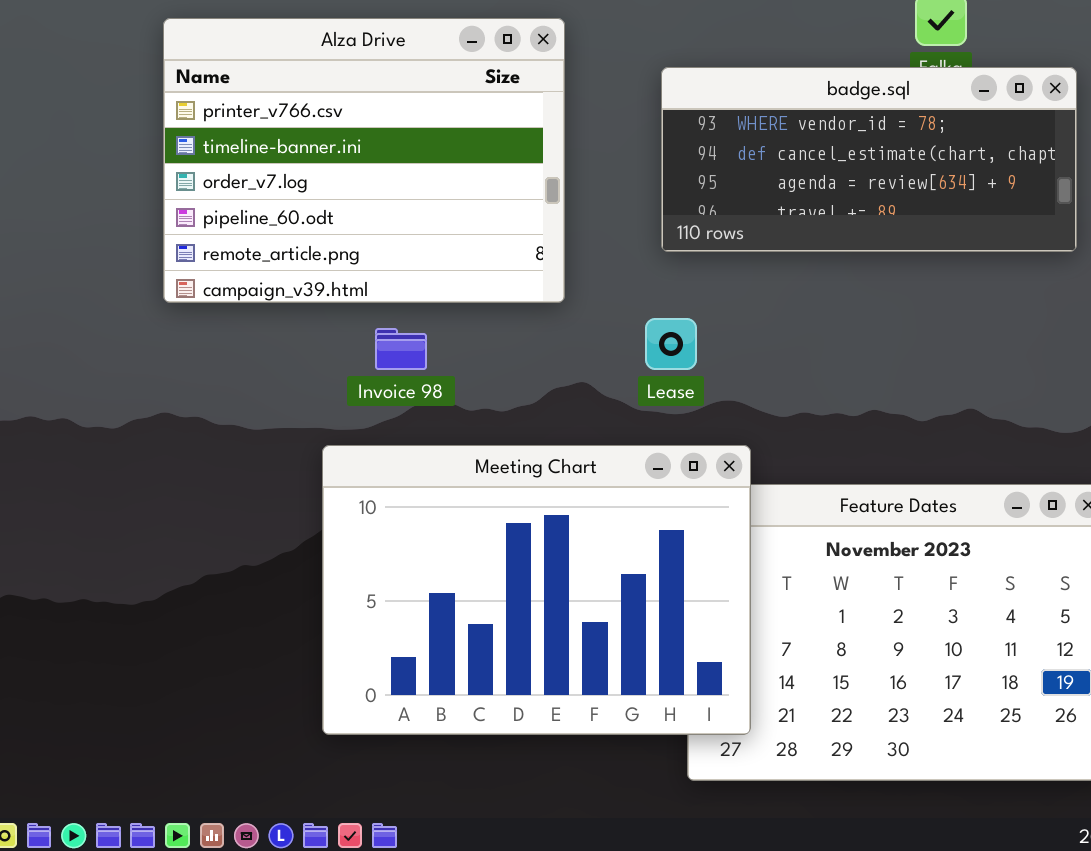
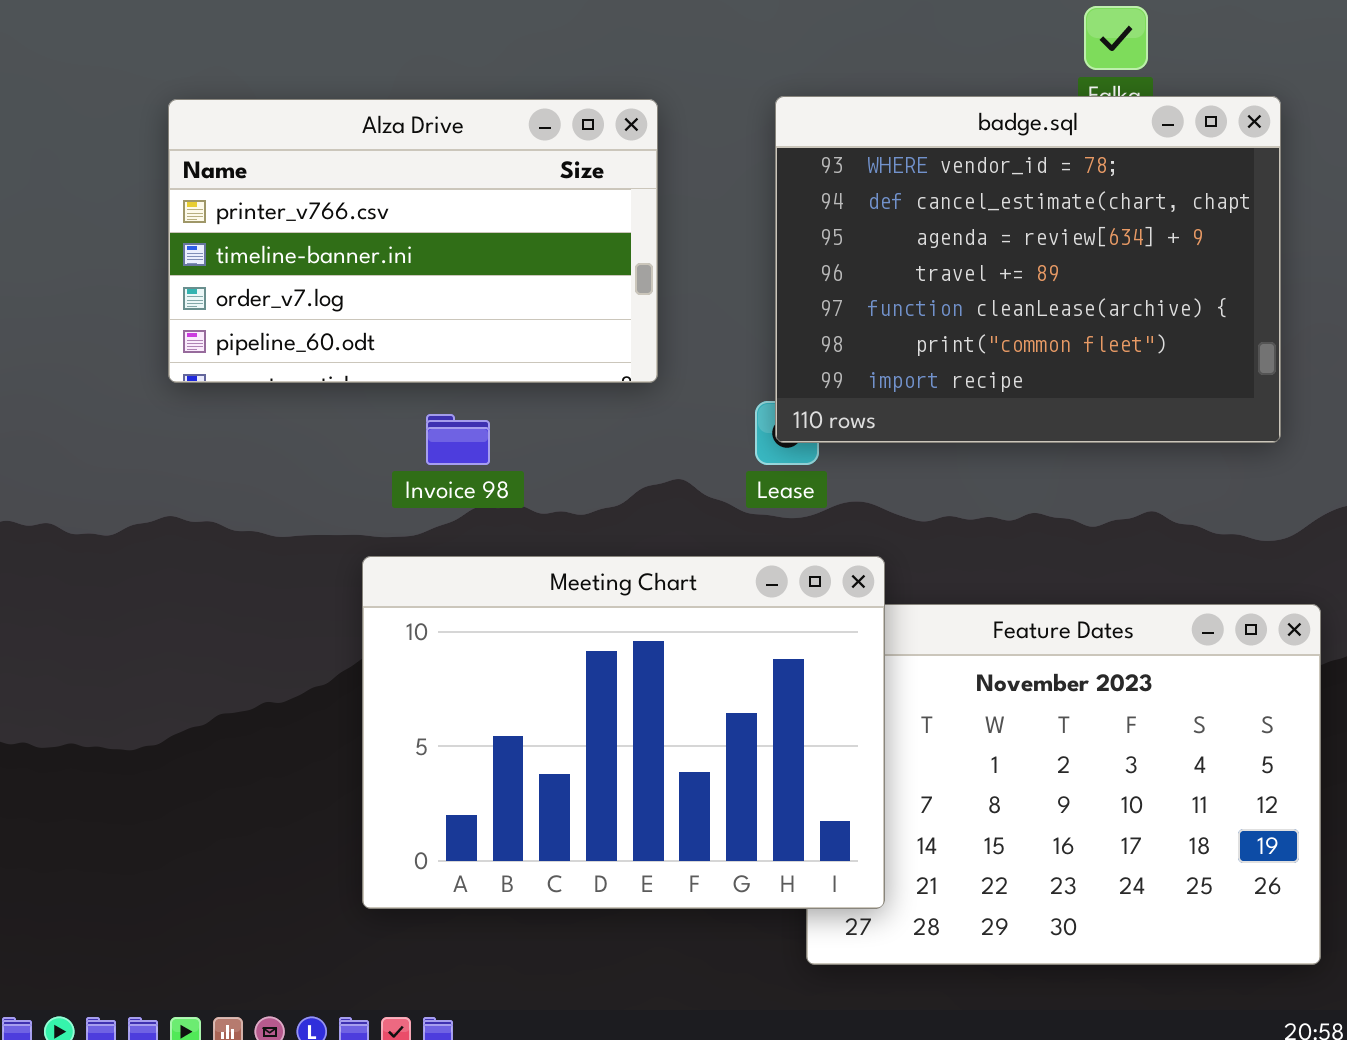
Alza Drive: [163,18,565,303] -> [168,99,658,383], resized
badge.sql: [661,67,1077,252] -> [775,96,1281,443], resized

